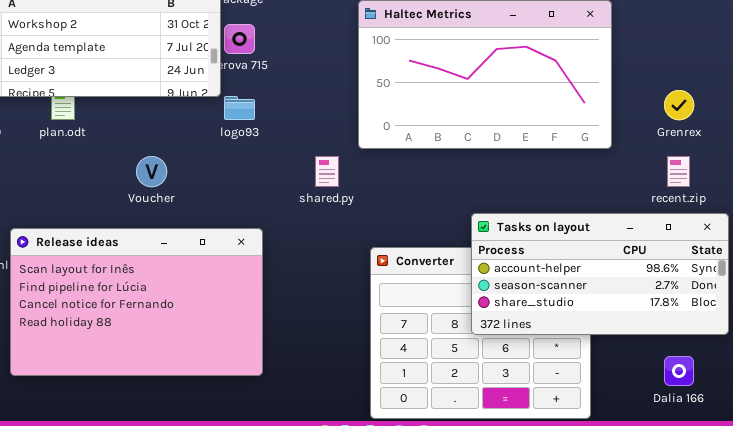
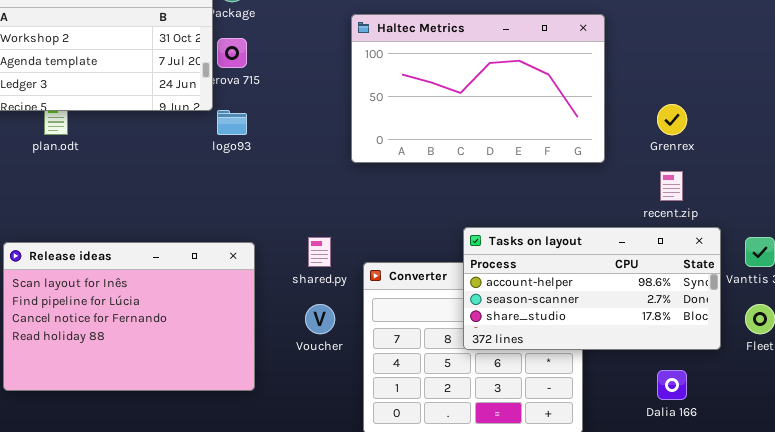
Voucher: [136,156,167,187] -> [305,304,335,334], moved
shared.py: [315,156,339,187] -> [308,237,331,267], moved

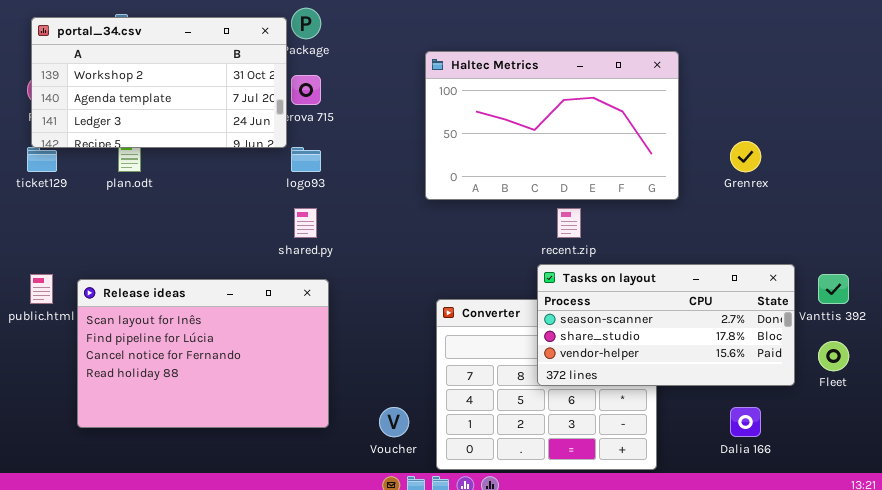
recent.zip: [660,171,683,201] -> [557,208,581,238], moved
Tasks on layout: [463,227,721,350] -> [537,264,795,386], scrolled down 1 row
shared.py: [308,237,331,267] -> [294,208,317,238], moved
Voucher: [305,304,335,334] -> [379,407,409,437], moved

